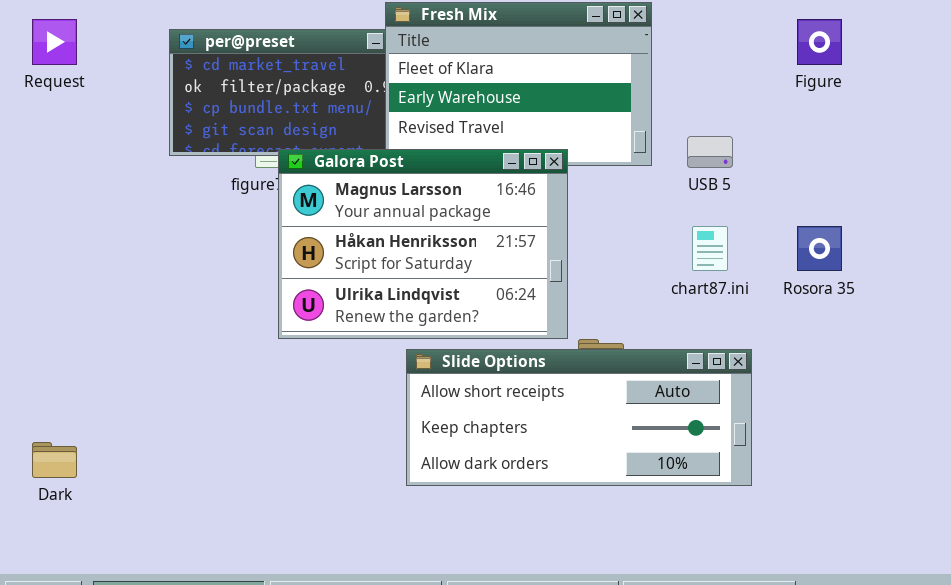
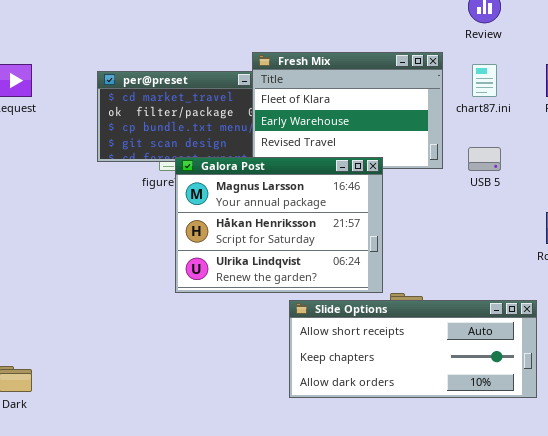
chart87.ini: [692,226,728,271] -> [472,64,497,97], moved
Slide Options: [406,349,752,486] -> [289,300,537,398], moved

